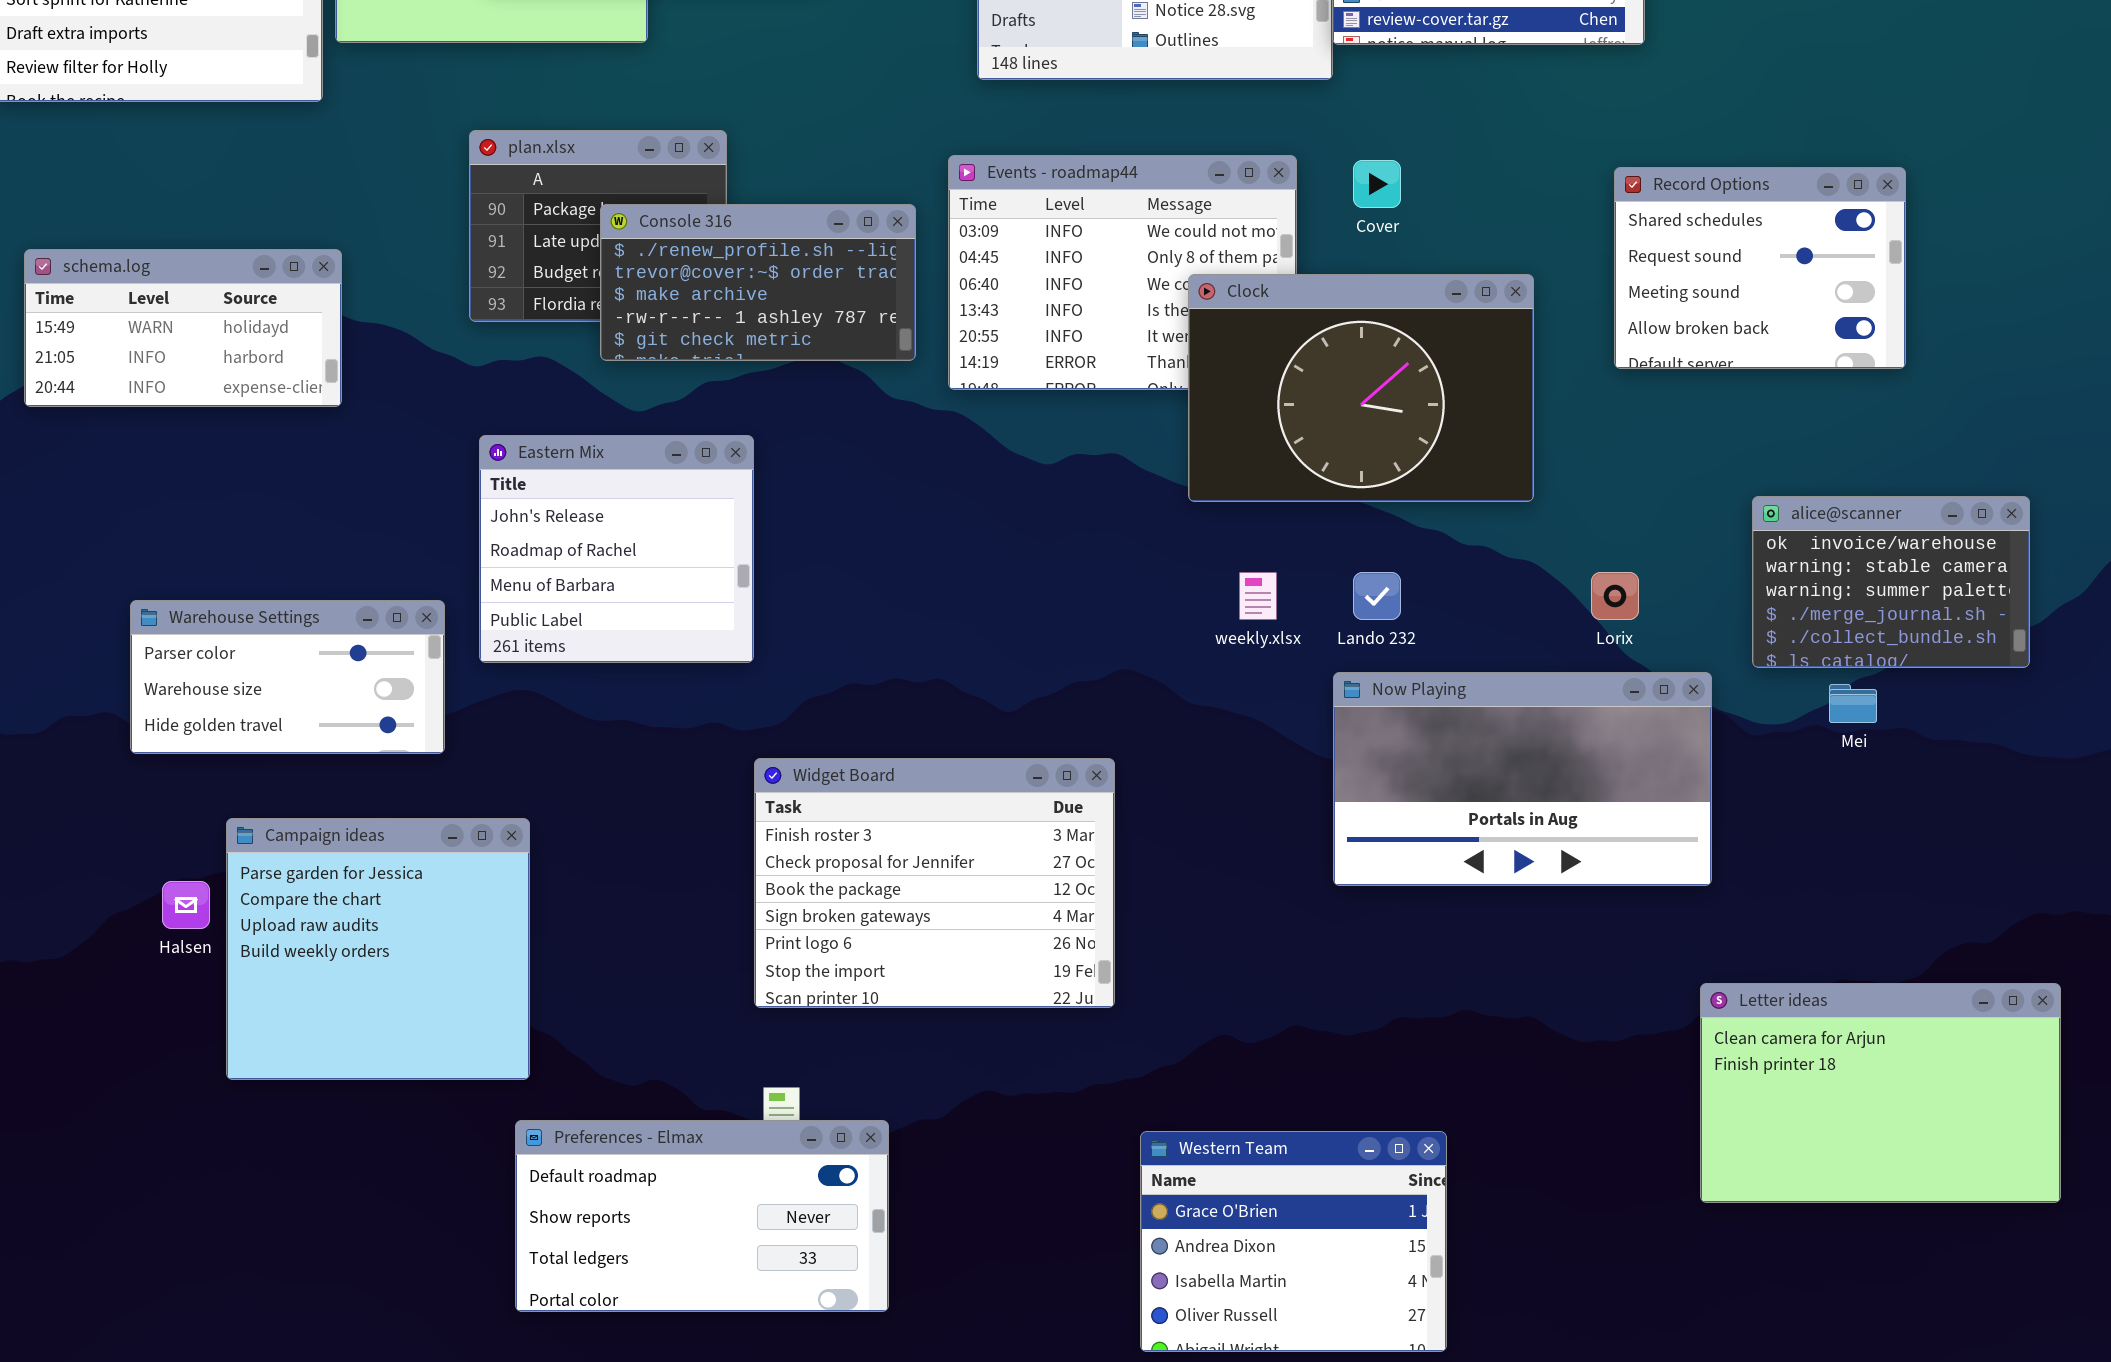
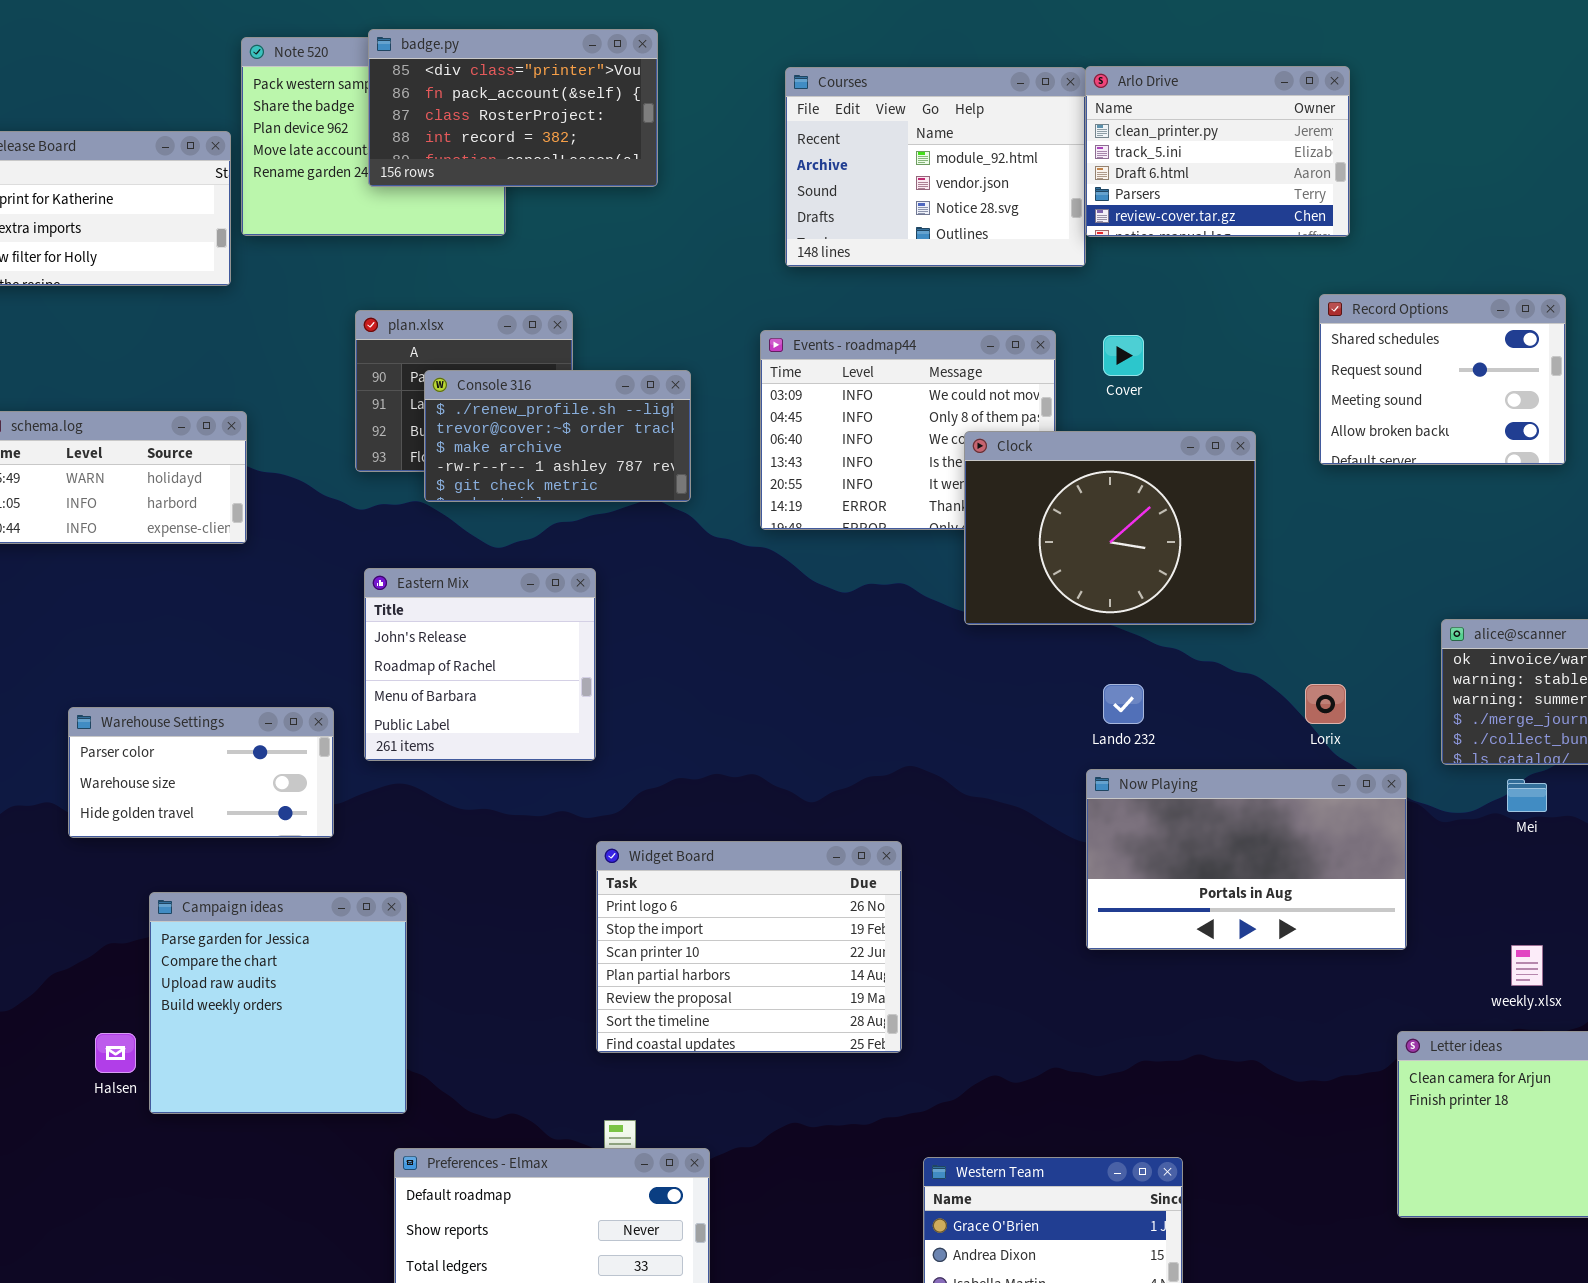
Record Options: [1614,167,1906,369] -> [1319,294,1566,465], moved
Console 316: [600,204,916,361] -> [424,370,691,502], moved
weekly.xlsx: [1239,572,1277,620] -> [1511,945,1543,986], moved
Widget Board: [754,758,1115,1008] -> [596,841,902,1053], scrolled down 4 rows
Halsen: [162,881,210,929] -> [95,1033,136,1073], moved

